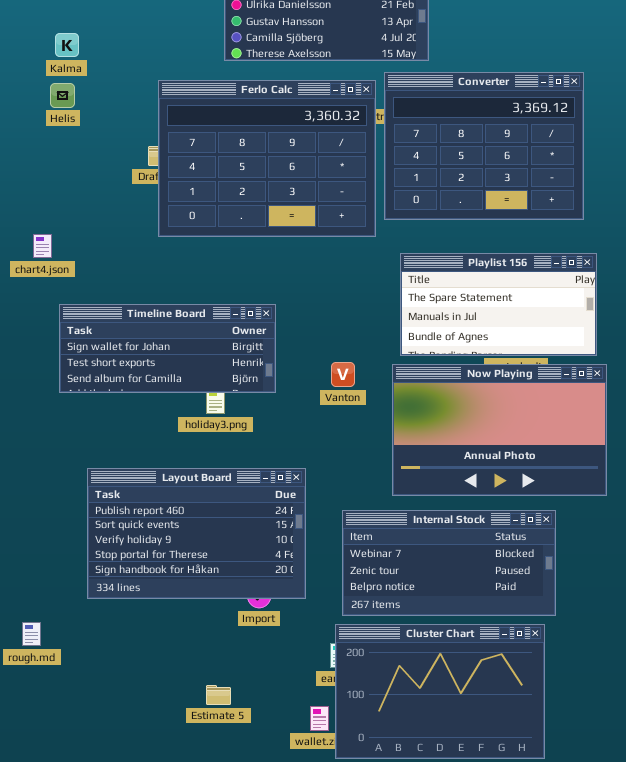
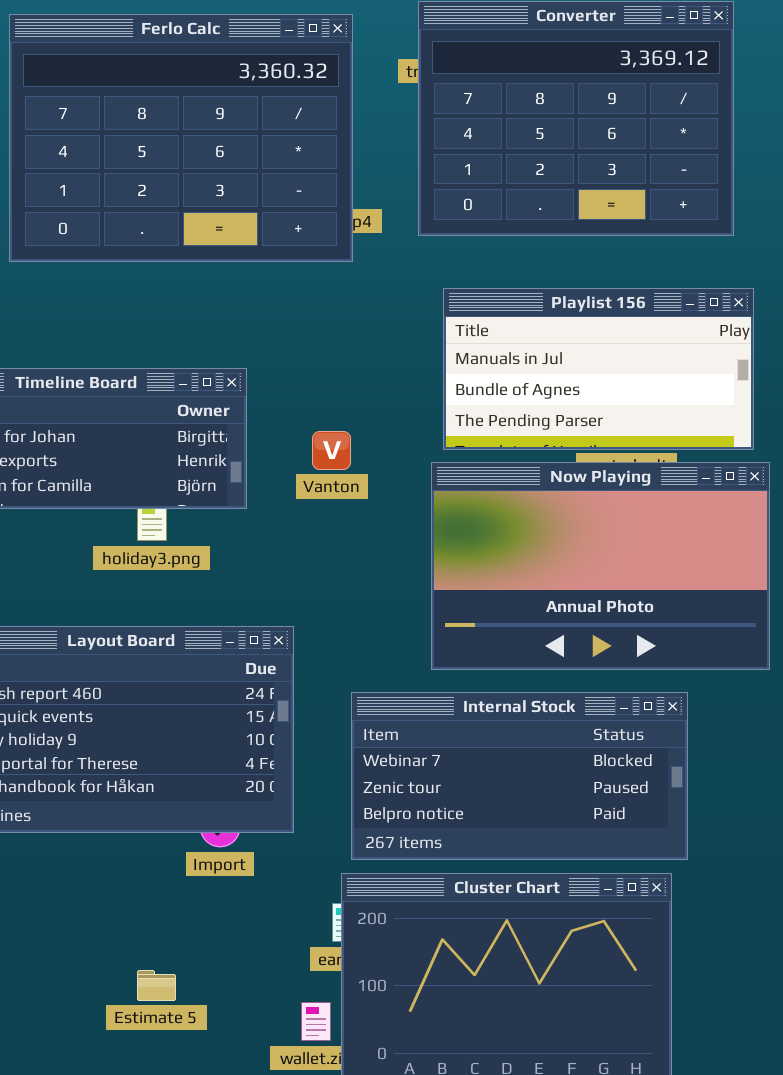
Ferlo Calc: [158,80,376,237] -> [9,14,353,262], moved
Playlist 156: [400,253,597,356] -> [443,288,754,450], scrolled down 1 row
Vanton: [331,362,355,387] -> [312,431,351,470], moved

